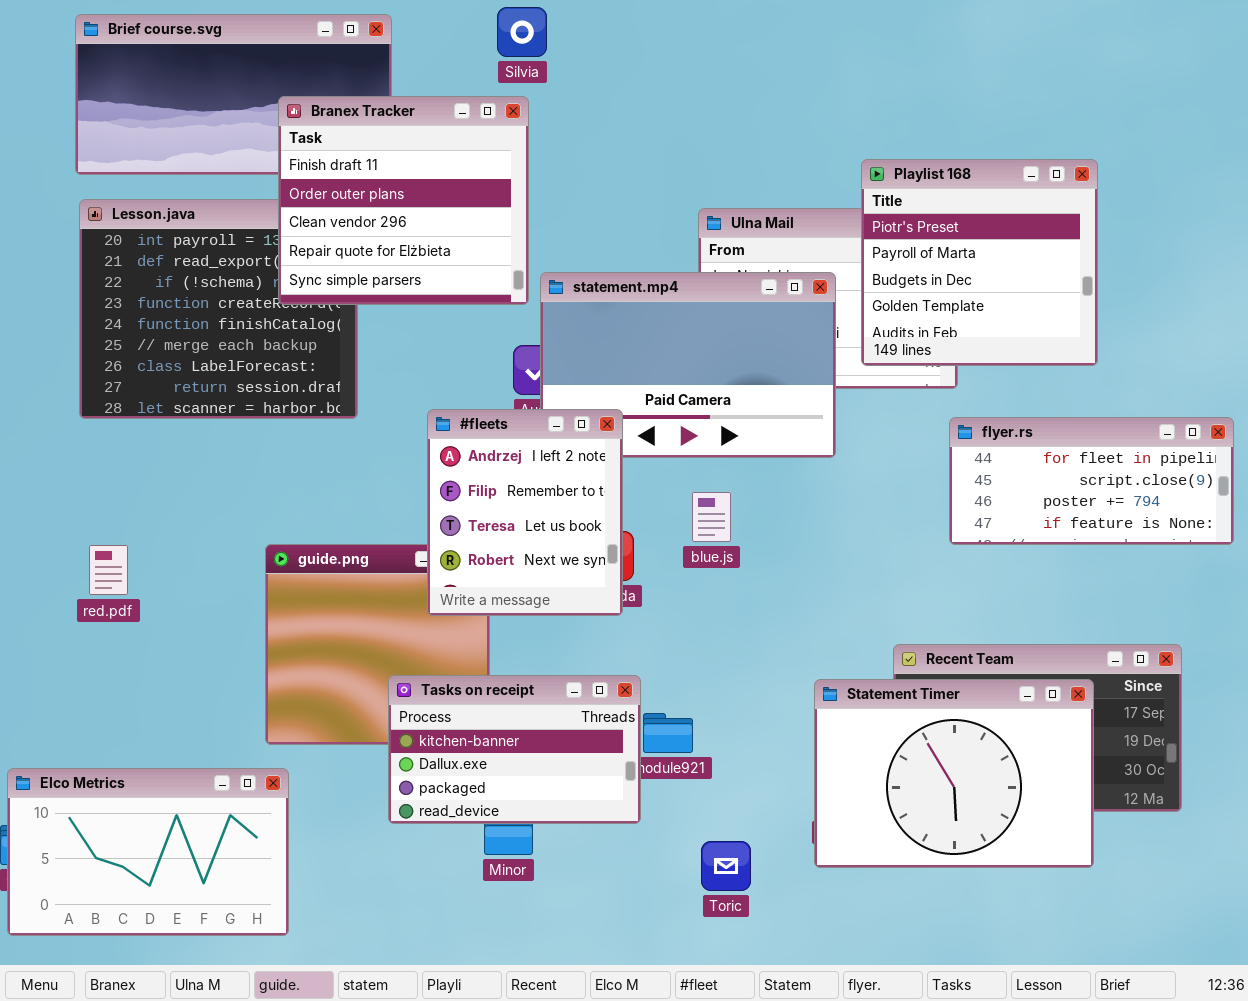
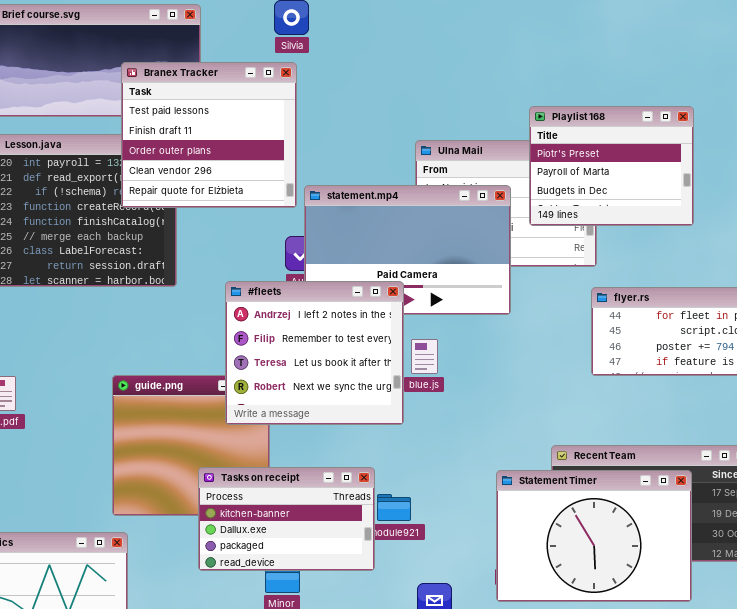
Branex Tracker: [278,96,529,305] -> [121,62,297,208], scrolled up 1 row
Playlist 168: [861,159,1098,366] -> [529,106,694,226], resized
#fleets: [427,409,623,616] -> [225,281,404,425], resized

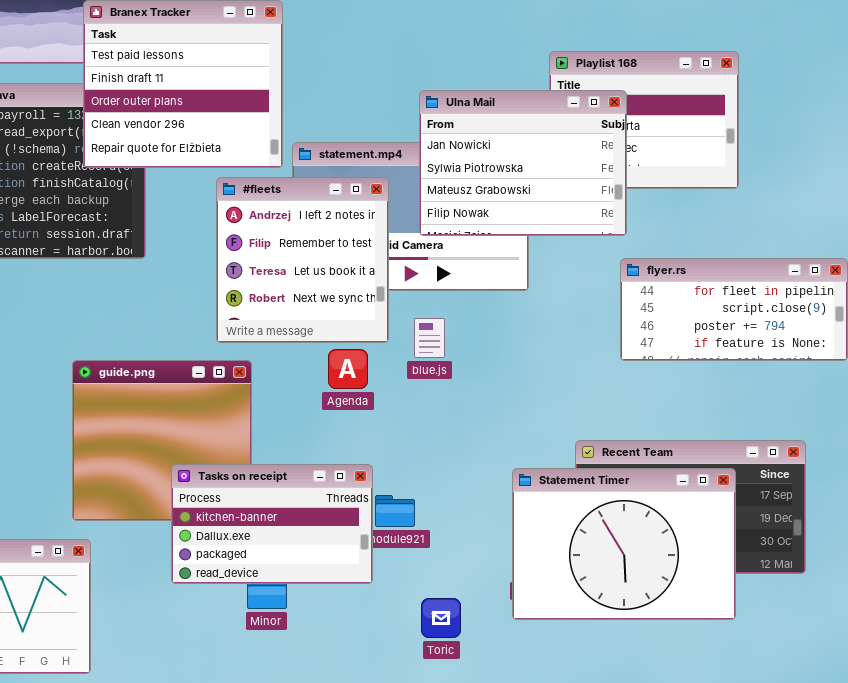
Ulna Mail: [415,140,597,267] -> [419,90,627,236], raised
#fleets: [225,281,404,425] -> [216,177,389,343], moved, resized

